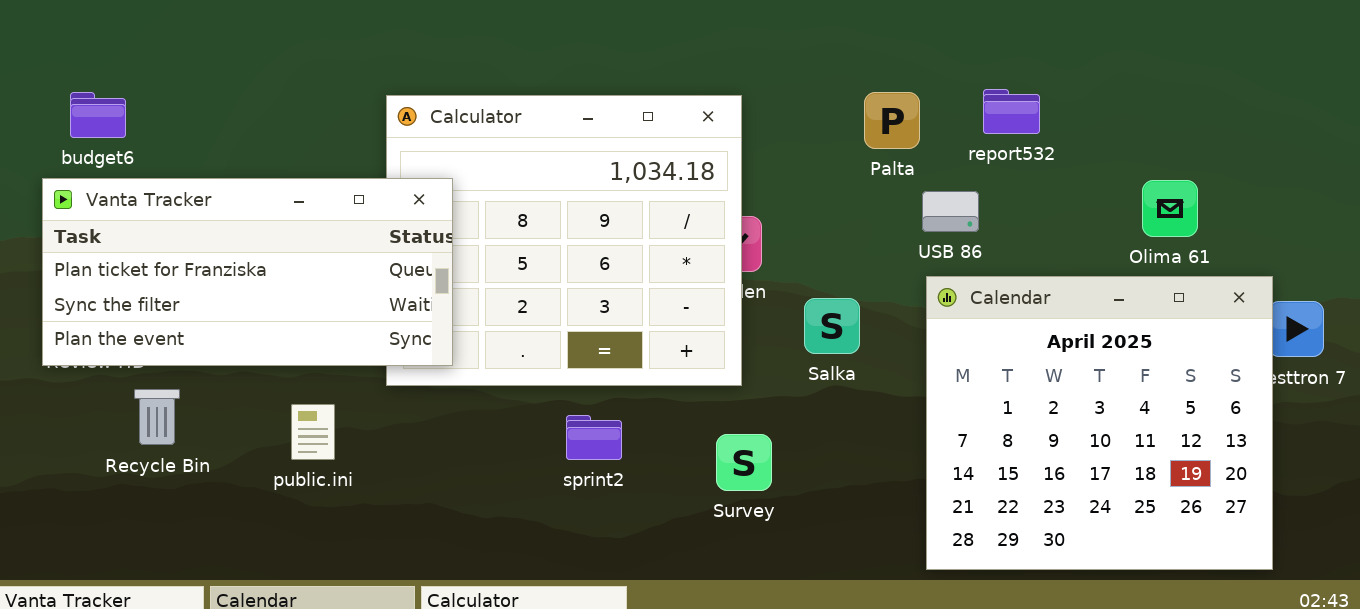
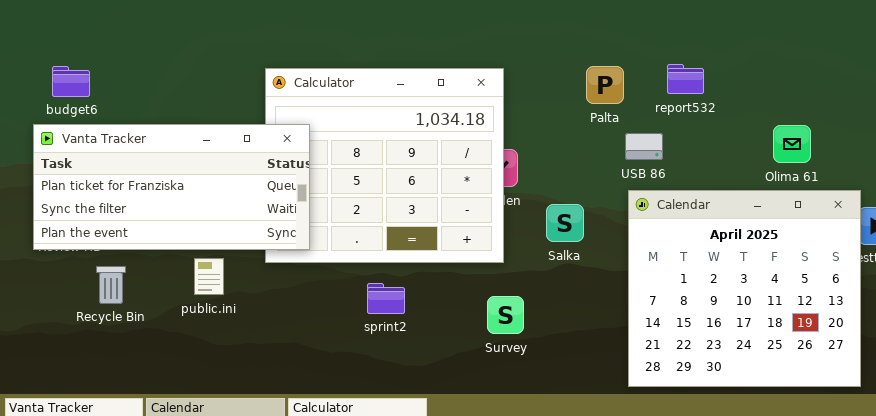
public.ini: [291,404,335,460] -> [194,258,224,295], moved
sprint2: [566,415,622,460] -> [367,283,405,314], moved

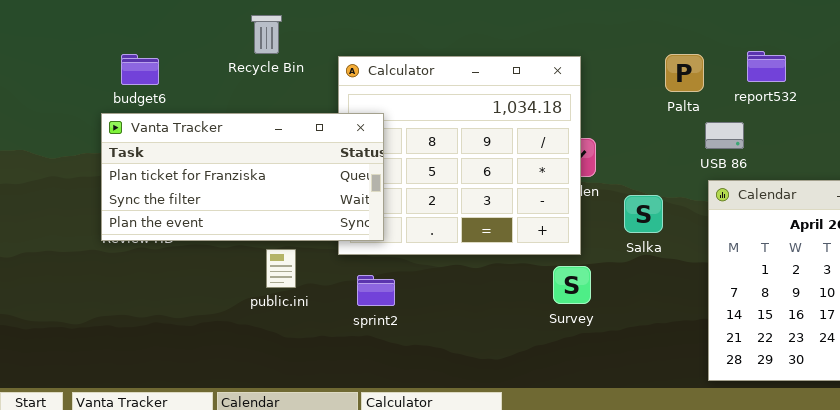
Recycle Bin: [96,266,126,304] -> [251,15,282,54], moved
sprint2: [367,283,405,314] -> [357,275,395,306], moved
Survey: [487,296,524,334] -> [553,266,591,304], moved

